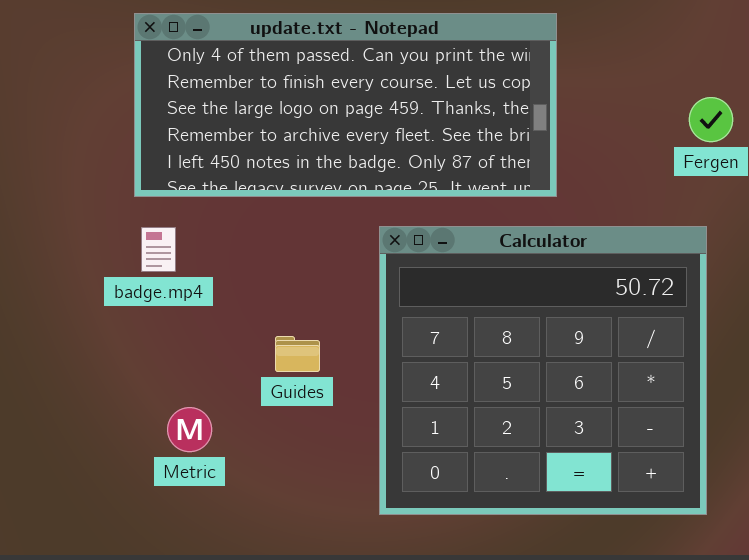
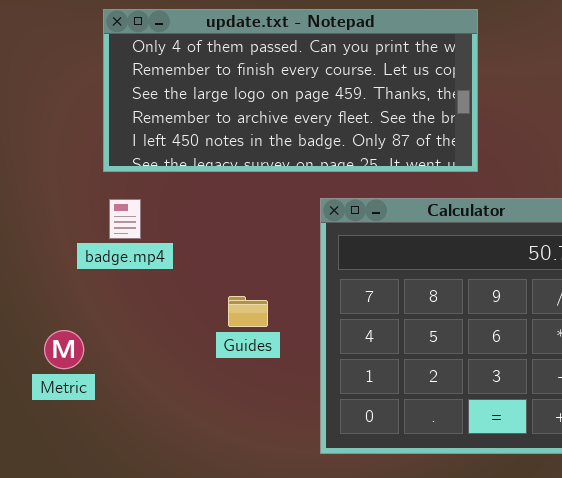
Metric: [167,407,212,452] -> [44,330,84,369], moved

